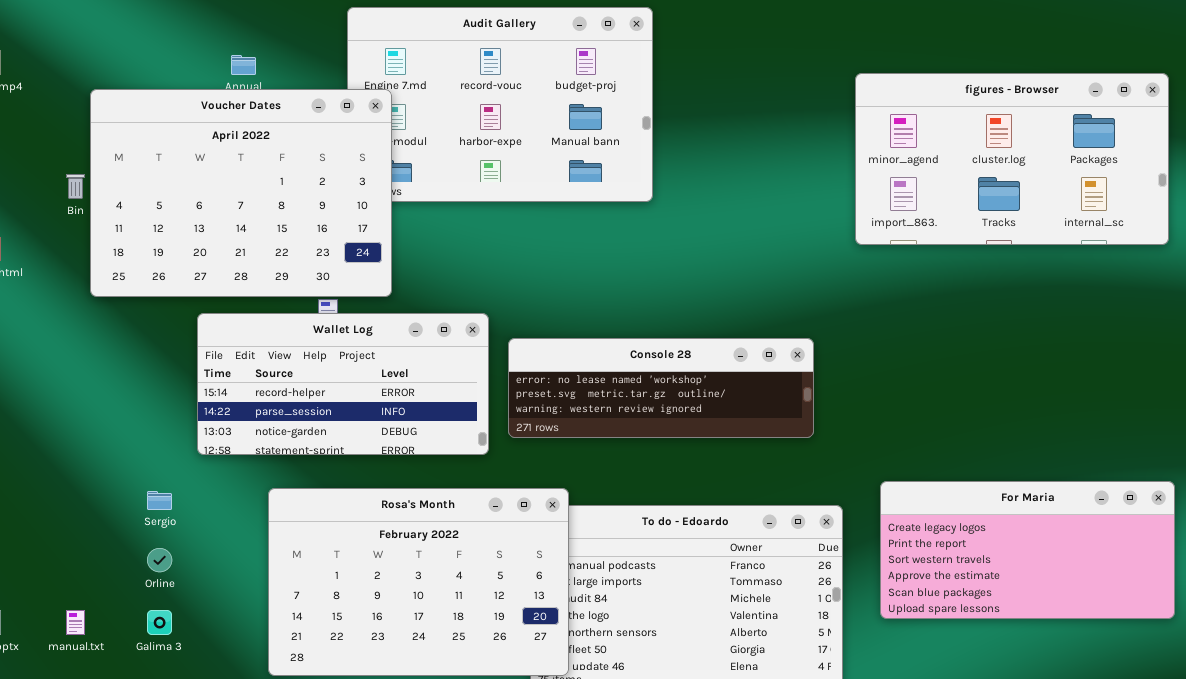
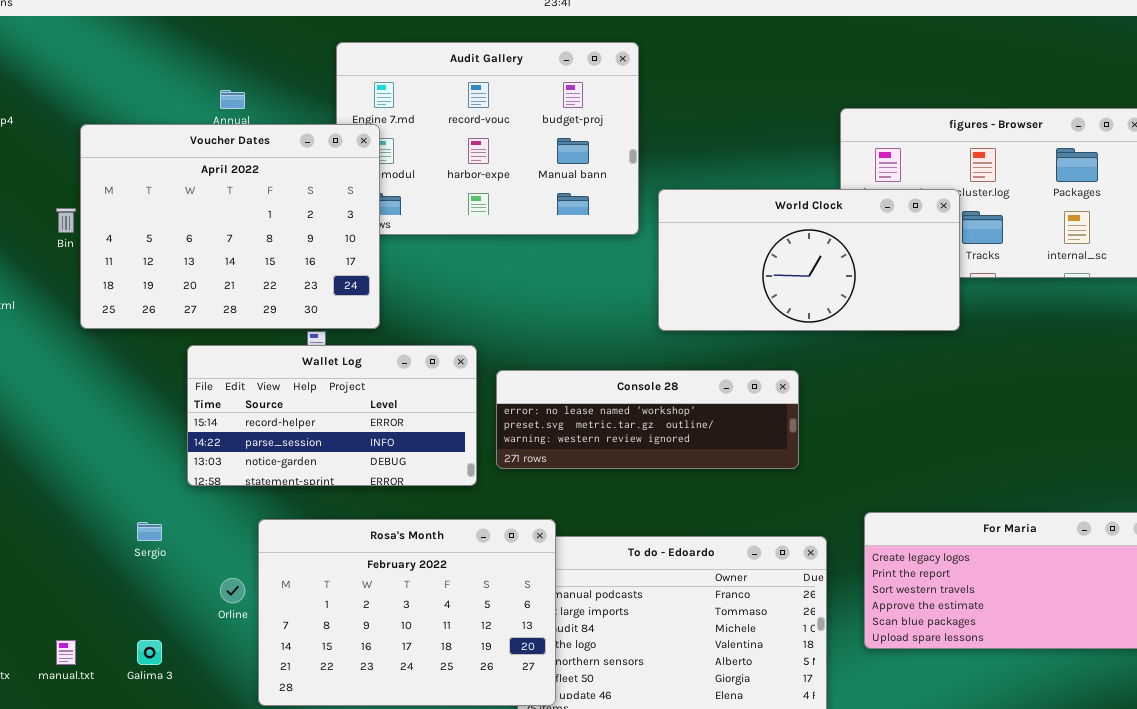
World Clock: none -> [658,189,960,331], opened
Orline: [147,548,172,572] -> [220,578,245,603], moved

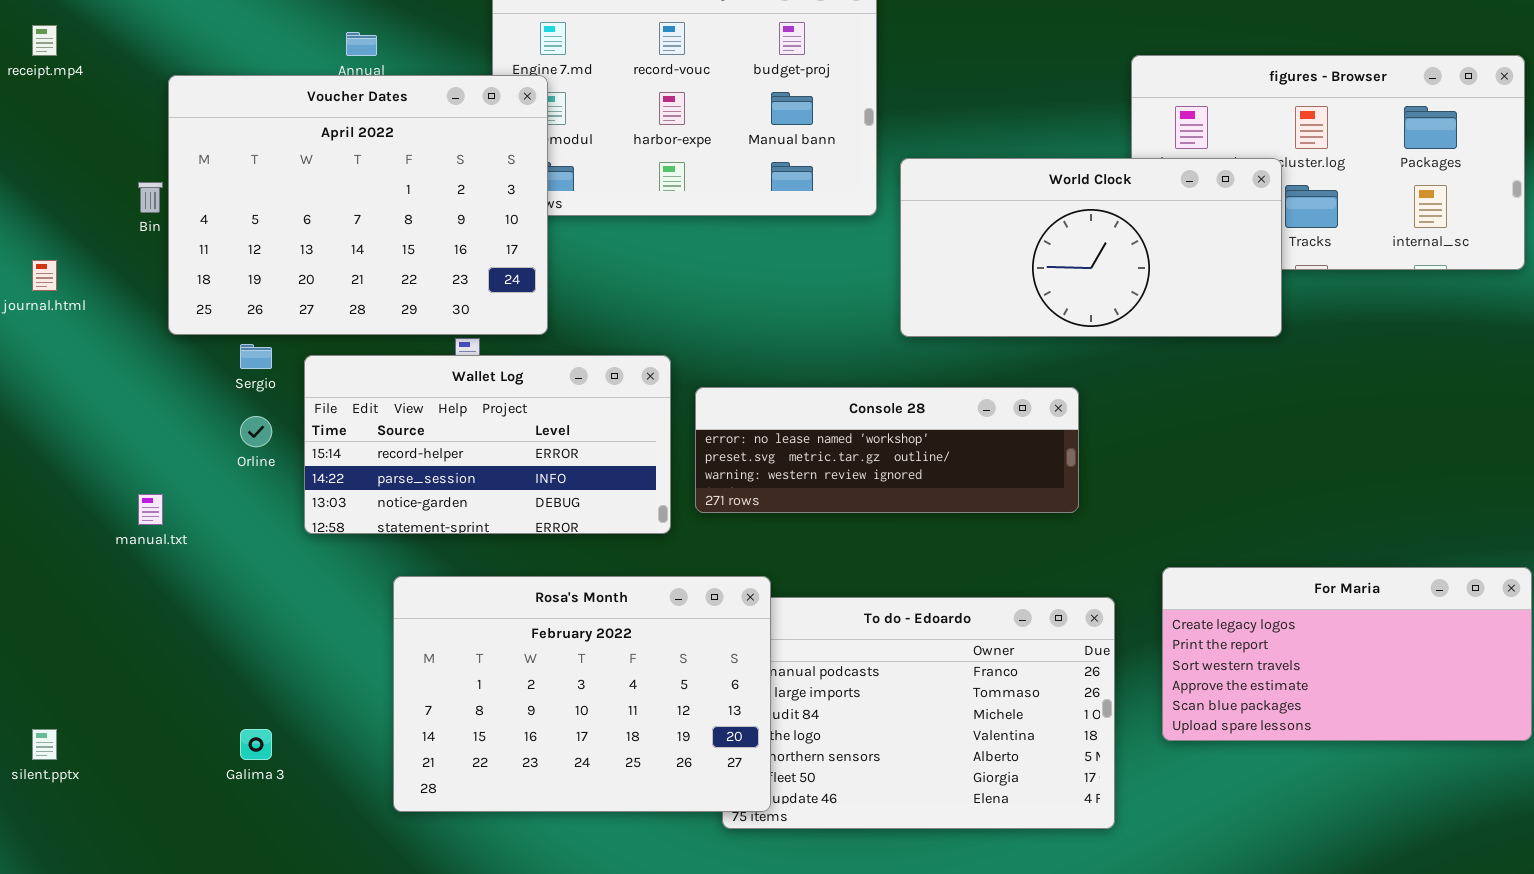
Sergio: [137,522,162,541] -> [240,344,272,369], moved
Orline: [220,578,245,603] -> [240,416,272,447], moved
manual.txt: [56,640,76,665] -> [138,494,163,525], moved

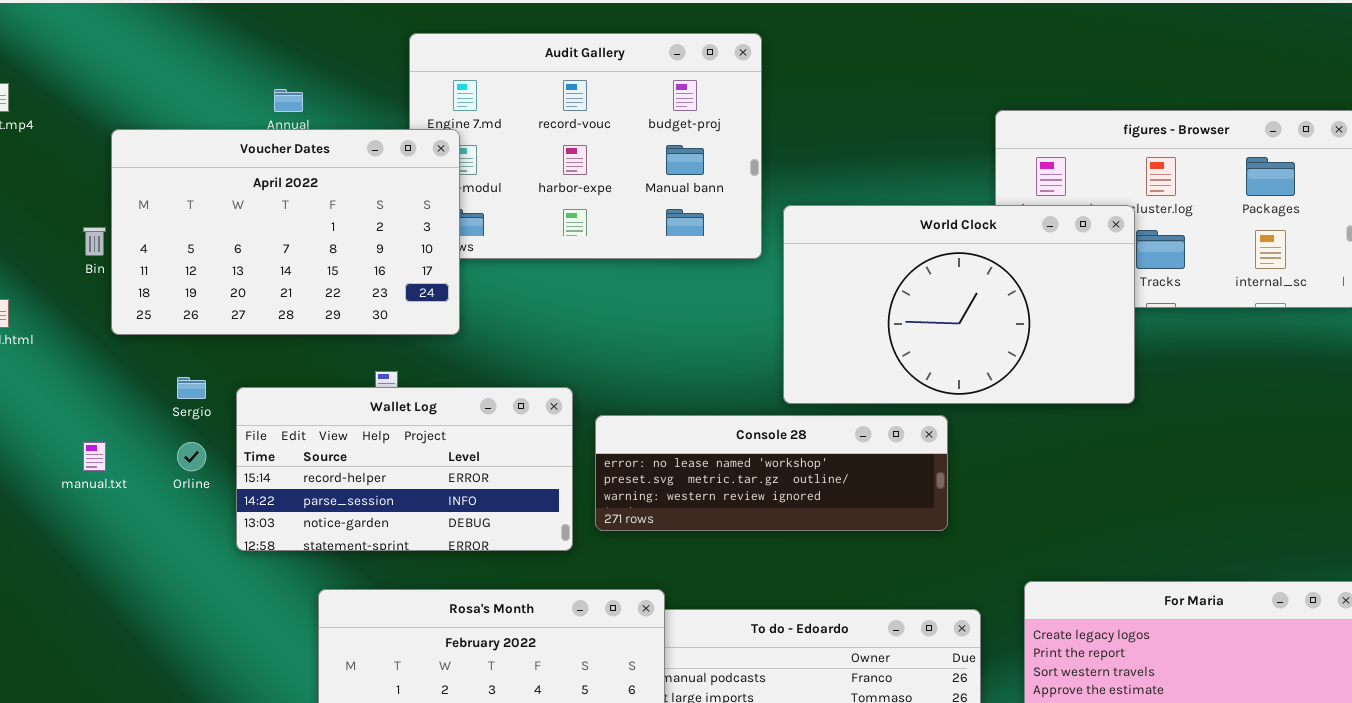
Voucher Dates: [168,75,548,335] -> [111,129,460,335], resized
World Clock: [900,158,1282,337] -> [783,205,1135,404], resized
manual.txt: [138,494,163,525] -> [83,442,106,471], moved

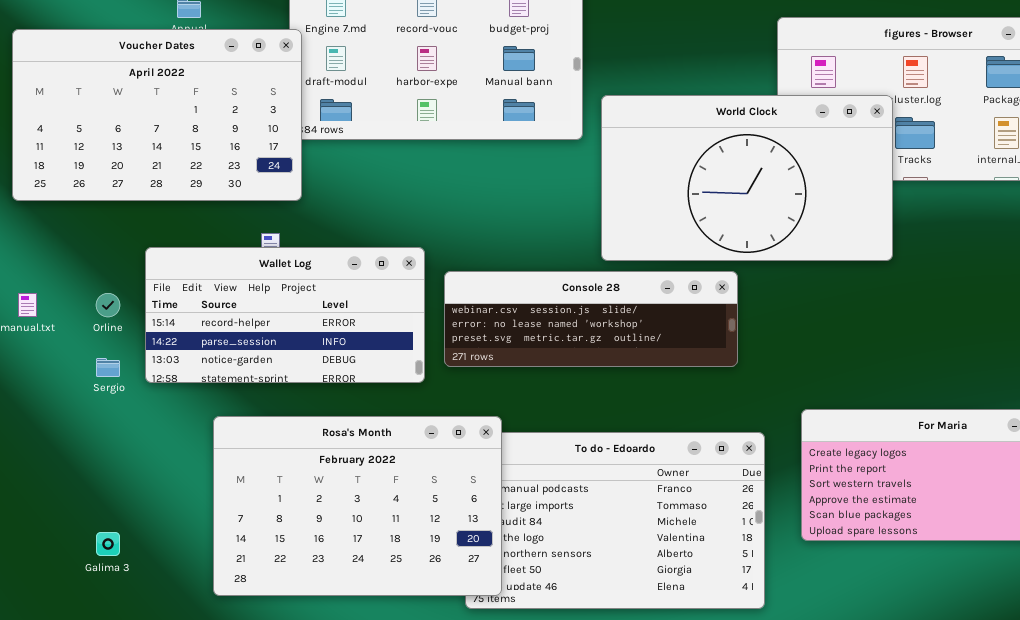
Voucher Dates: [111,129,460,335] -> [12,29,302,201], moved
Sergio: [177,377,206,399] -> [96,358,120,377], moved
Console 28: [595,415,948,531] -> [444,271,738,367], scrolled up 1 row

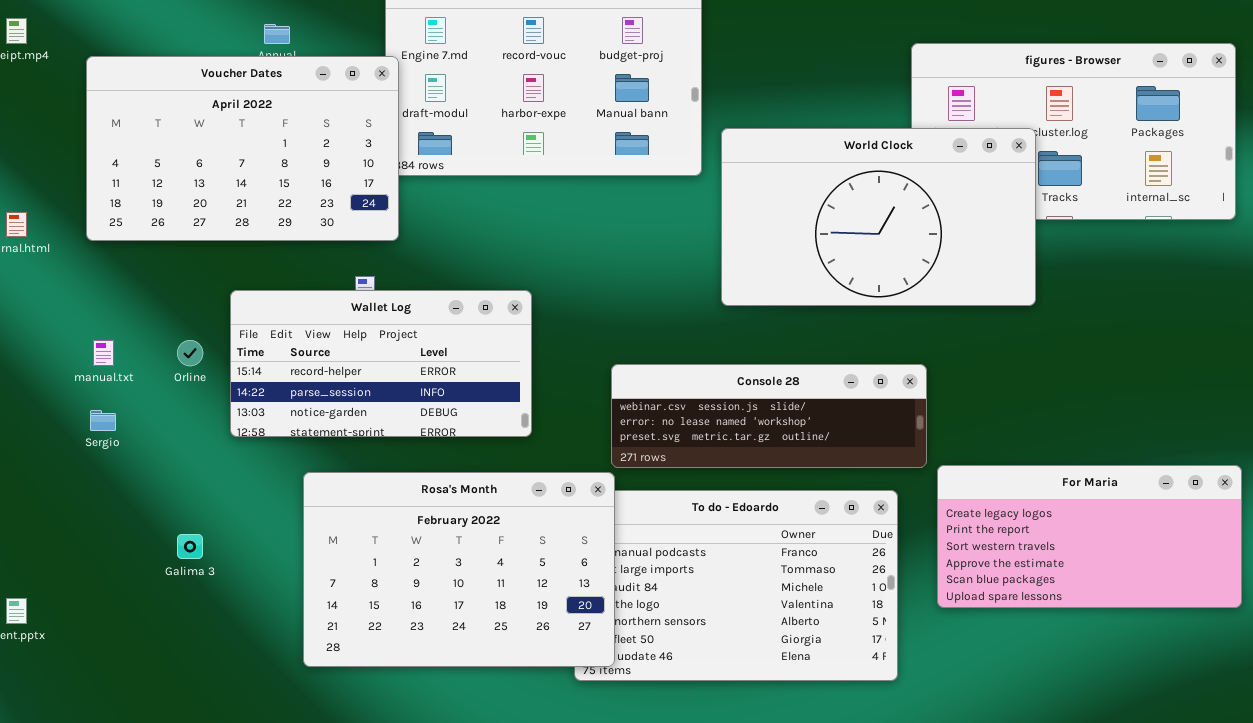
Console 28: [444,271,738,367] -> [611,364,927,468], moved
Sergio: [96,358,120,377] -> [90,410,116,431], moved
Galima 3: [96,532,120,556] -> [177,534,203,559], moved

